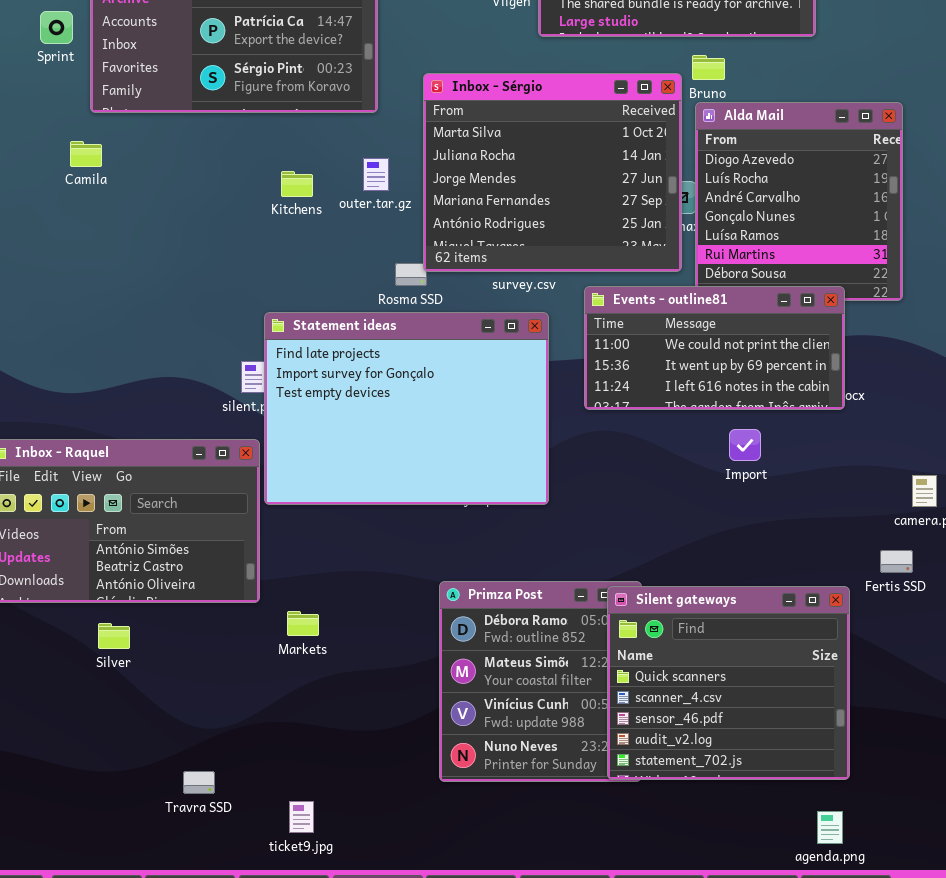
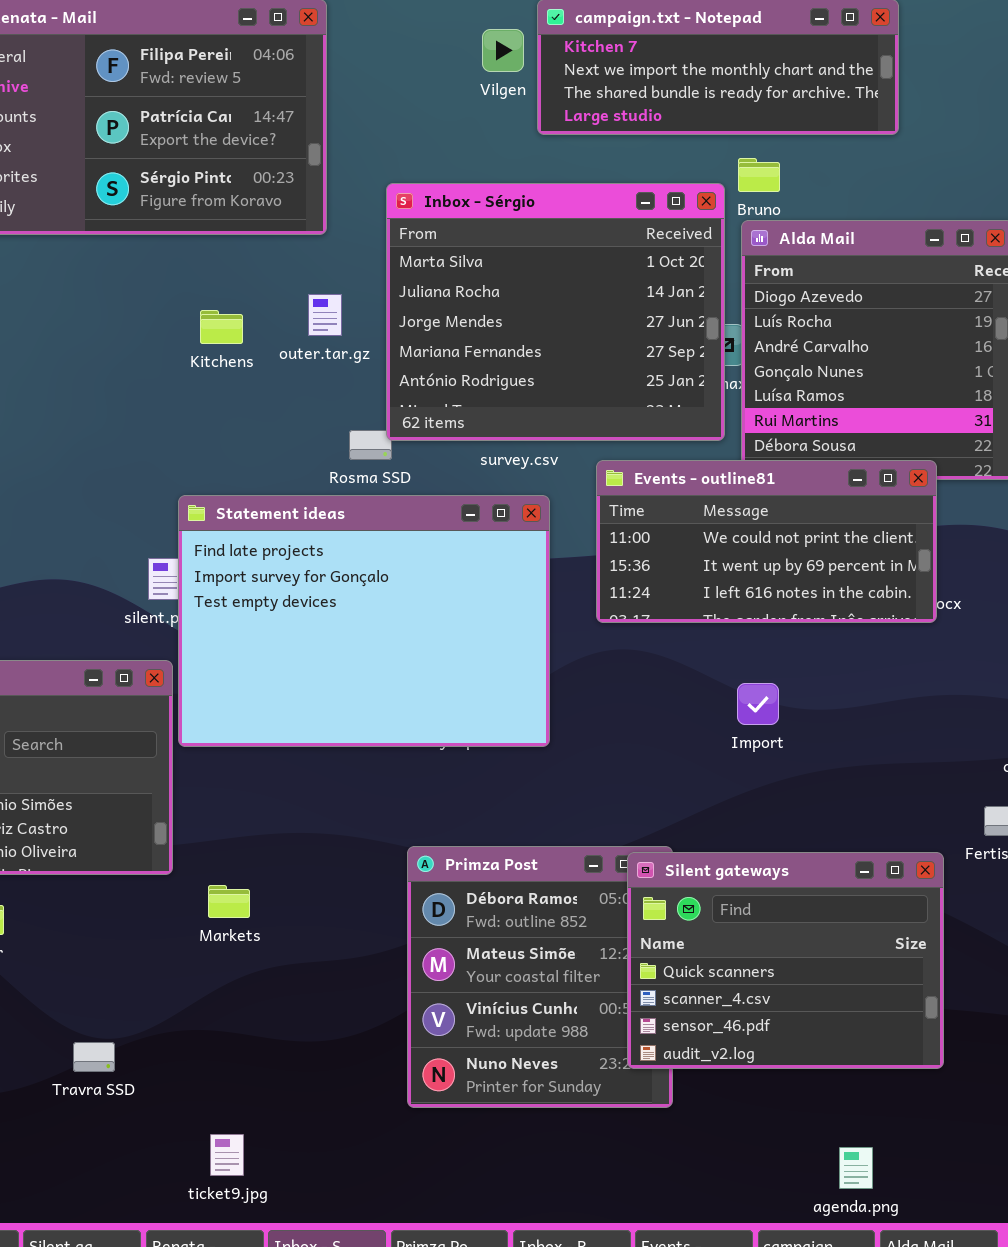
Import: [729,429,761,461] -> [737,683,779,725], moved
Silent gateways: [607,586,850,780] -> [627,852,944,1069], resized
Travra SSD: [183,771,215,794] -> [73,1042,115,1072], moved
agenda.png: [817,811,843,844] -> [839,1147,873,1189], moved

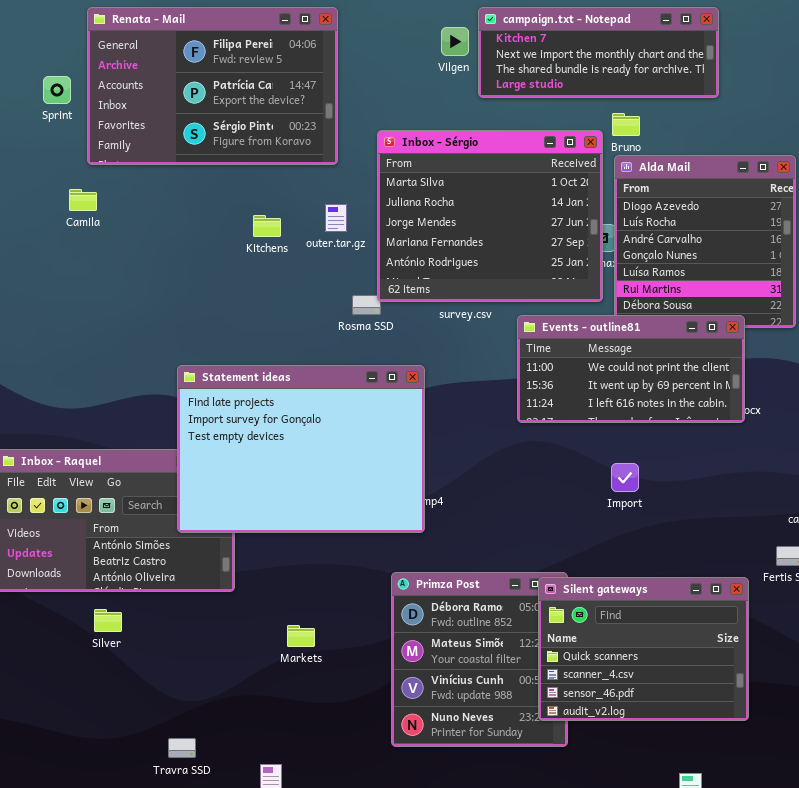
Statement ideas: [178,495,550,747] -> [177,365,425,533], moved
Markets: [208,885,250,918] -> [287,625,315,647], moved
Travra SSD: [73,1042,115,1072] -> [168,738,196,758], moved

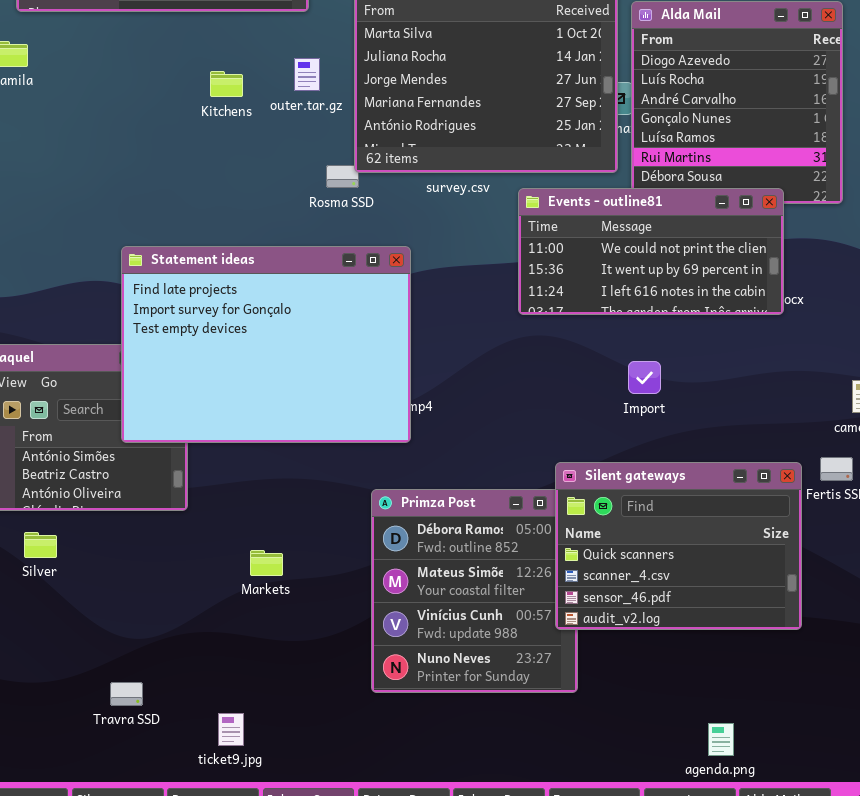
Silent gateways: [538,577,749,721] -> [555,462,802,630], moved

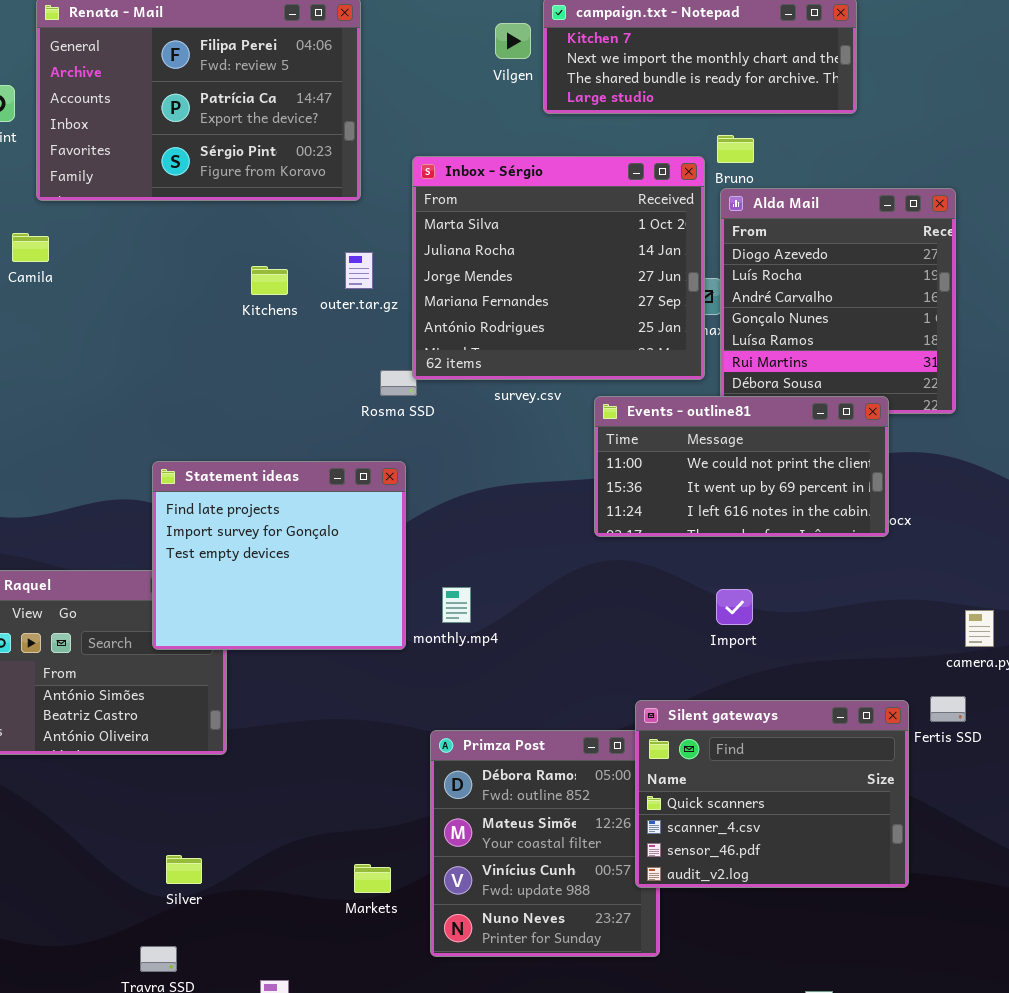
Statement ideas: [121,246,411,443] -> [152,461,406,650], resized
Silver: [24,532,57,558] -> [166,855,202,884], moved
Markets: [250,550,283,576] -> [354,864,391,893], moved

